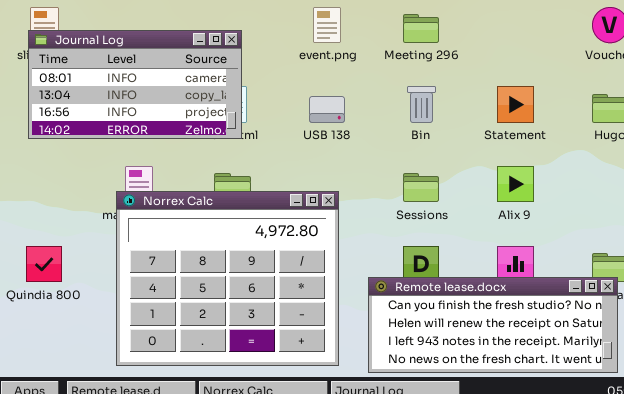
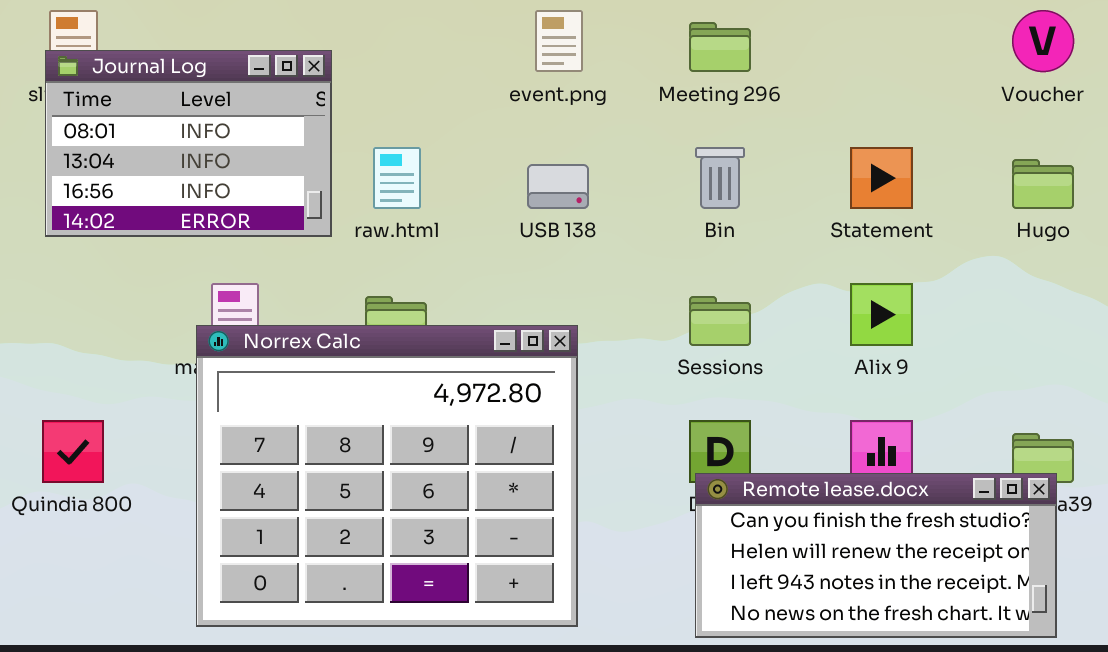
Journal Log: [28,30,242,139] -> [45,50,332,237], resized
Remote lease.docx: [368,277,618,373] -> [695,473,1057,638], resized

